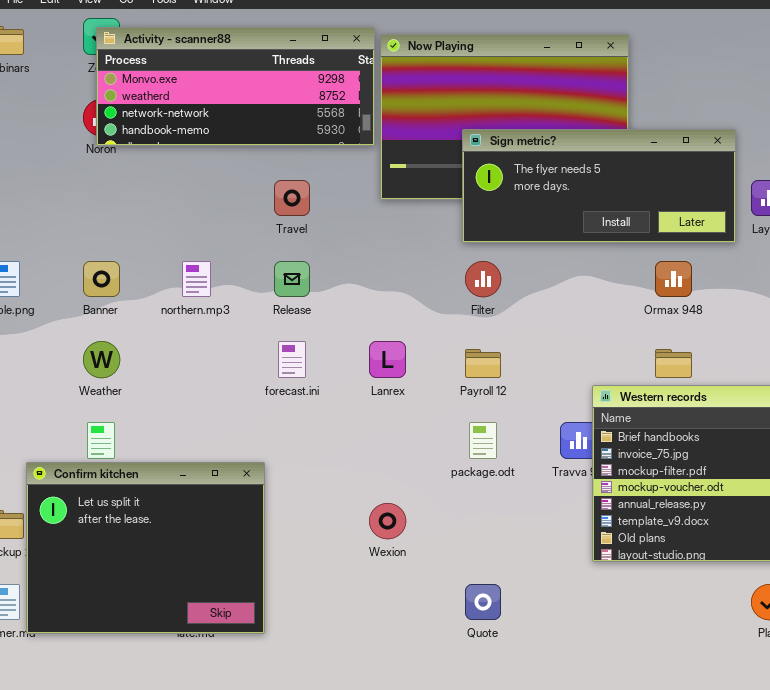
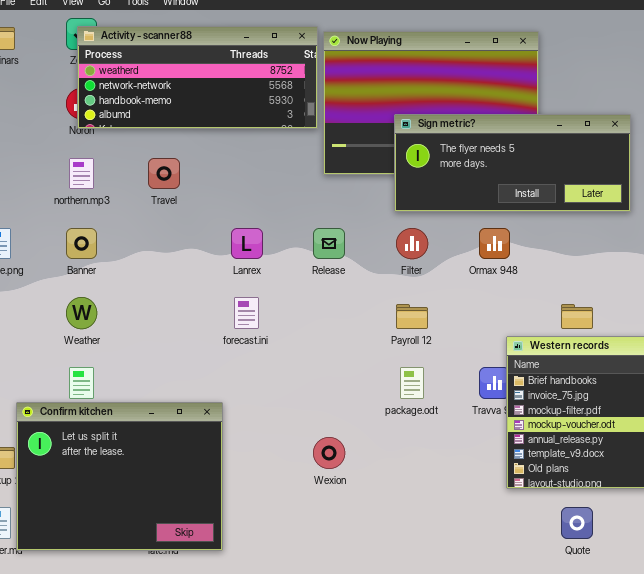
Activity - scanner88: [96,27,375,146] -> [77,26,318,129], scrolled down 1 row
Travel: [274,180,310,216] -> [148,158,180,189], moved
northern.mp3: [182,261,211,297] -> [69,158,94,189], moved
Release: [274,261,310,297] -> [313,228,345,259], moved
Ormax 948: [655,261,692,297] -> [479,228,510,259], moved
Lanrex: [369,341,406,378] -> [231,228,263,259], moved
Quote: [465,584,501,620] -> [561,507,593,539], moved

